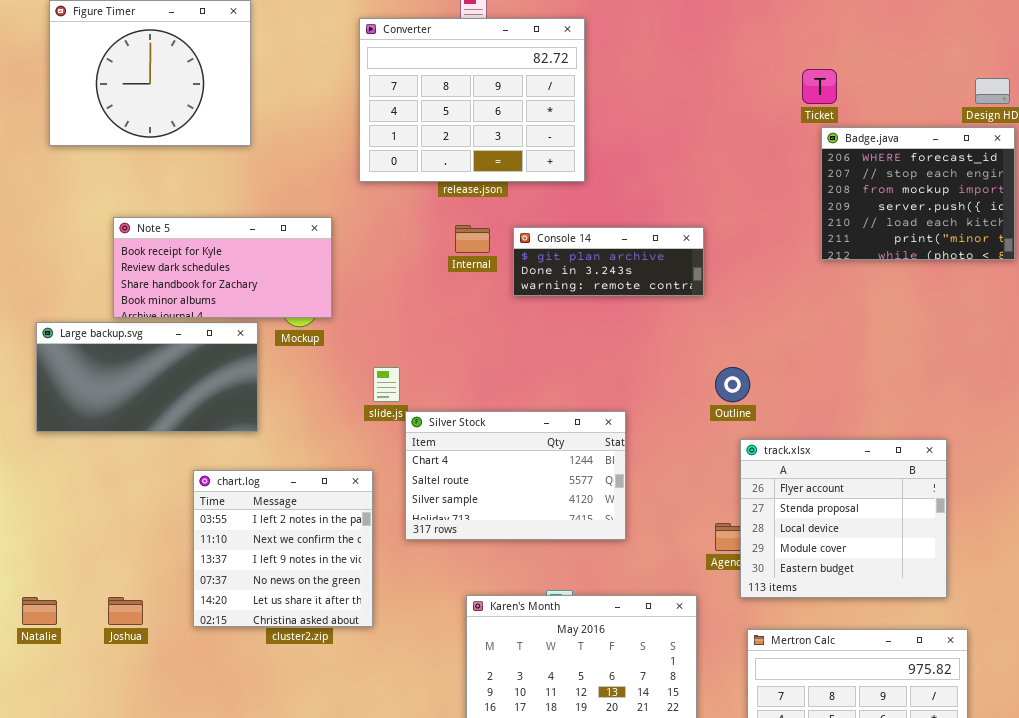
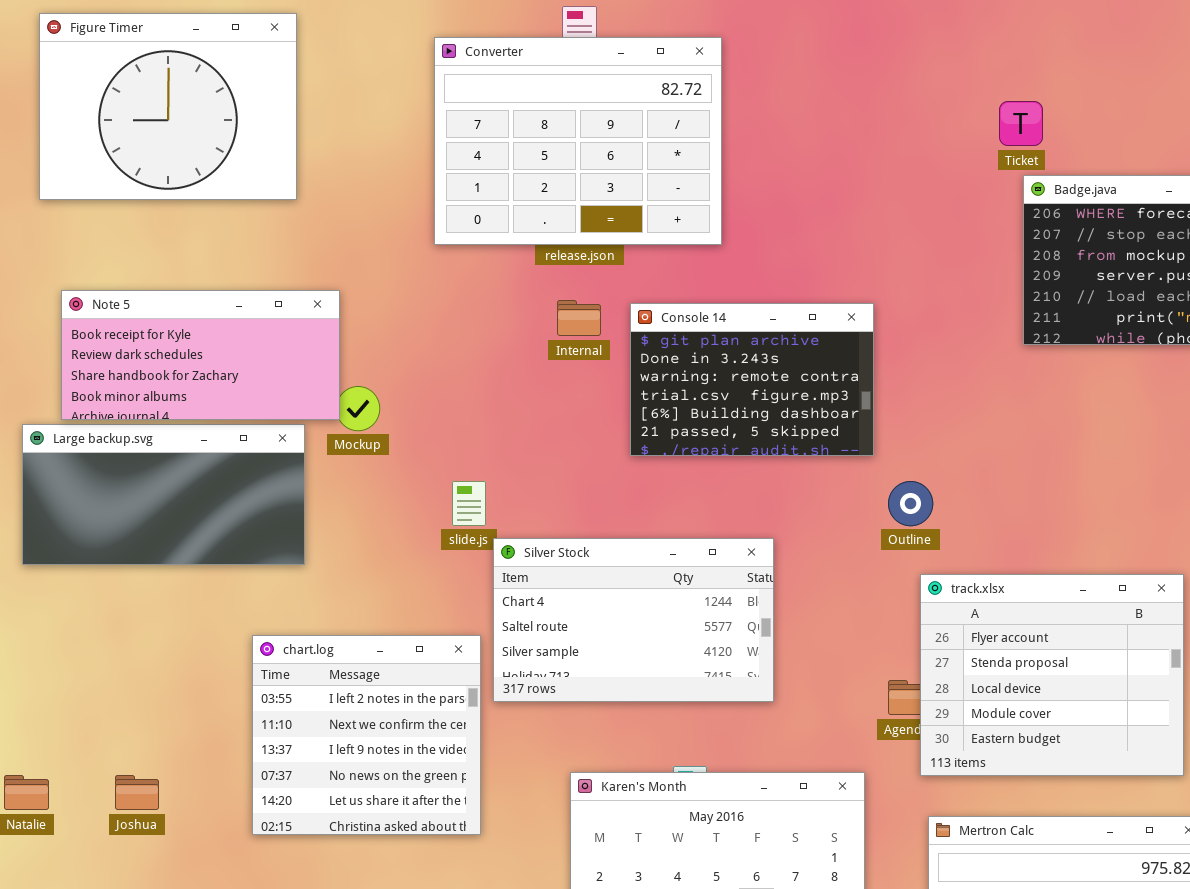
Note 5: [113,217,332,318] -> [61,290,340,420], moved
Console 14: [513,227,704,296] -> [630,303,874,456], resized
chart.log: [193,470,373,627] -> [252,635,481,835], moved

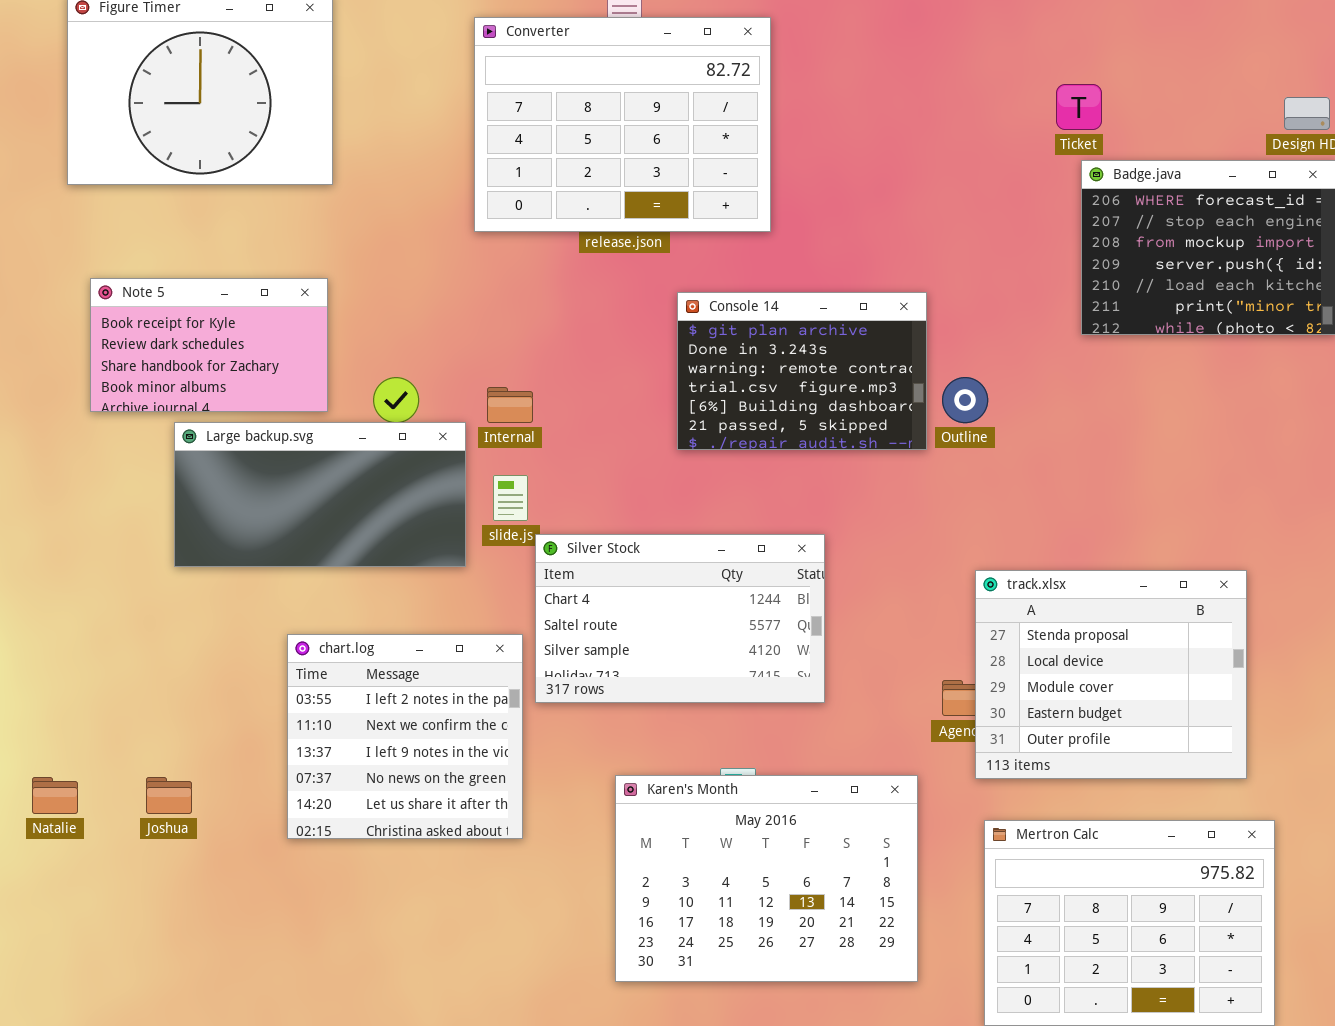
Note 5: [61,290,340,420] -> [90,278,328,412], resized
Internal: [557,300,601,336] -> [487,387,533,423], moved
Large backup.svg: [22,424,305,565] -> [174,422,466,567], moved
Outline: [888,481,933,526] -> [942,377,988,423], moved
track.xlsx: [920,574,1184,776] -> [975,570,1247,779], scrolled down 1 row

